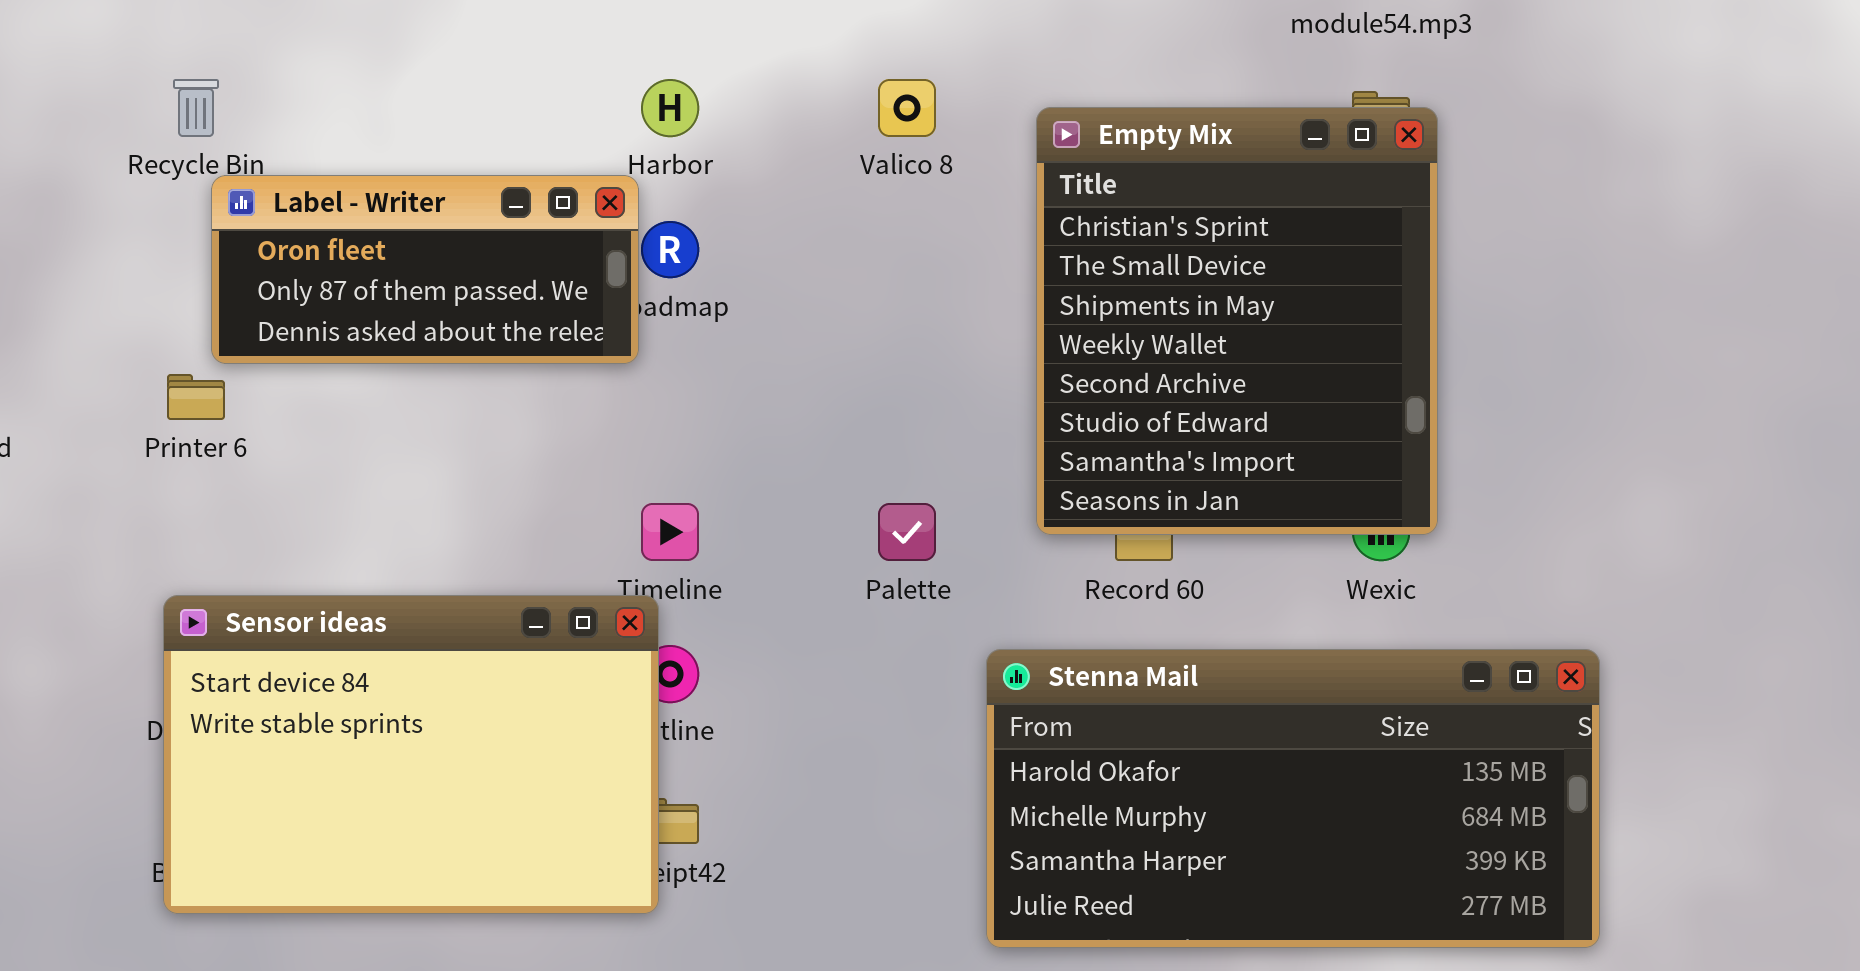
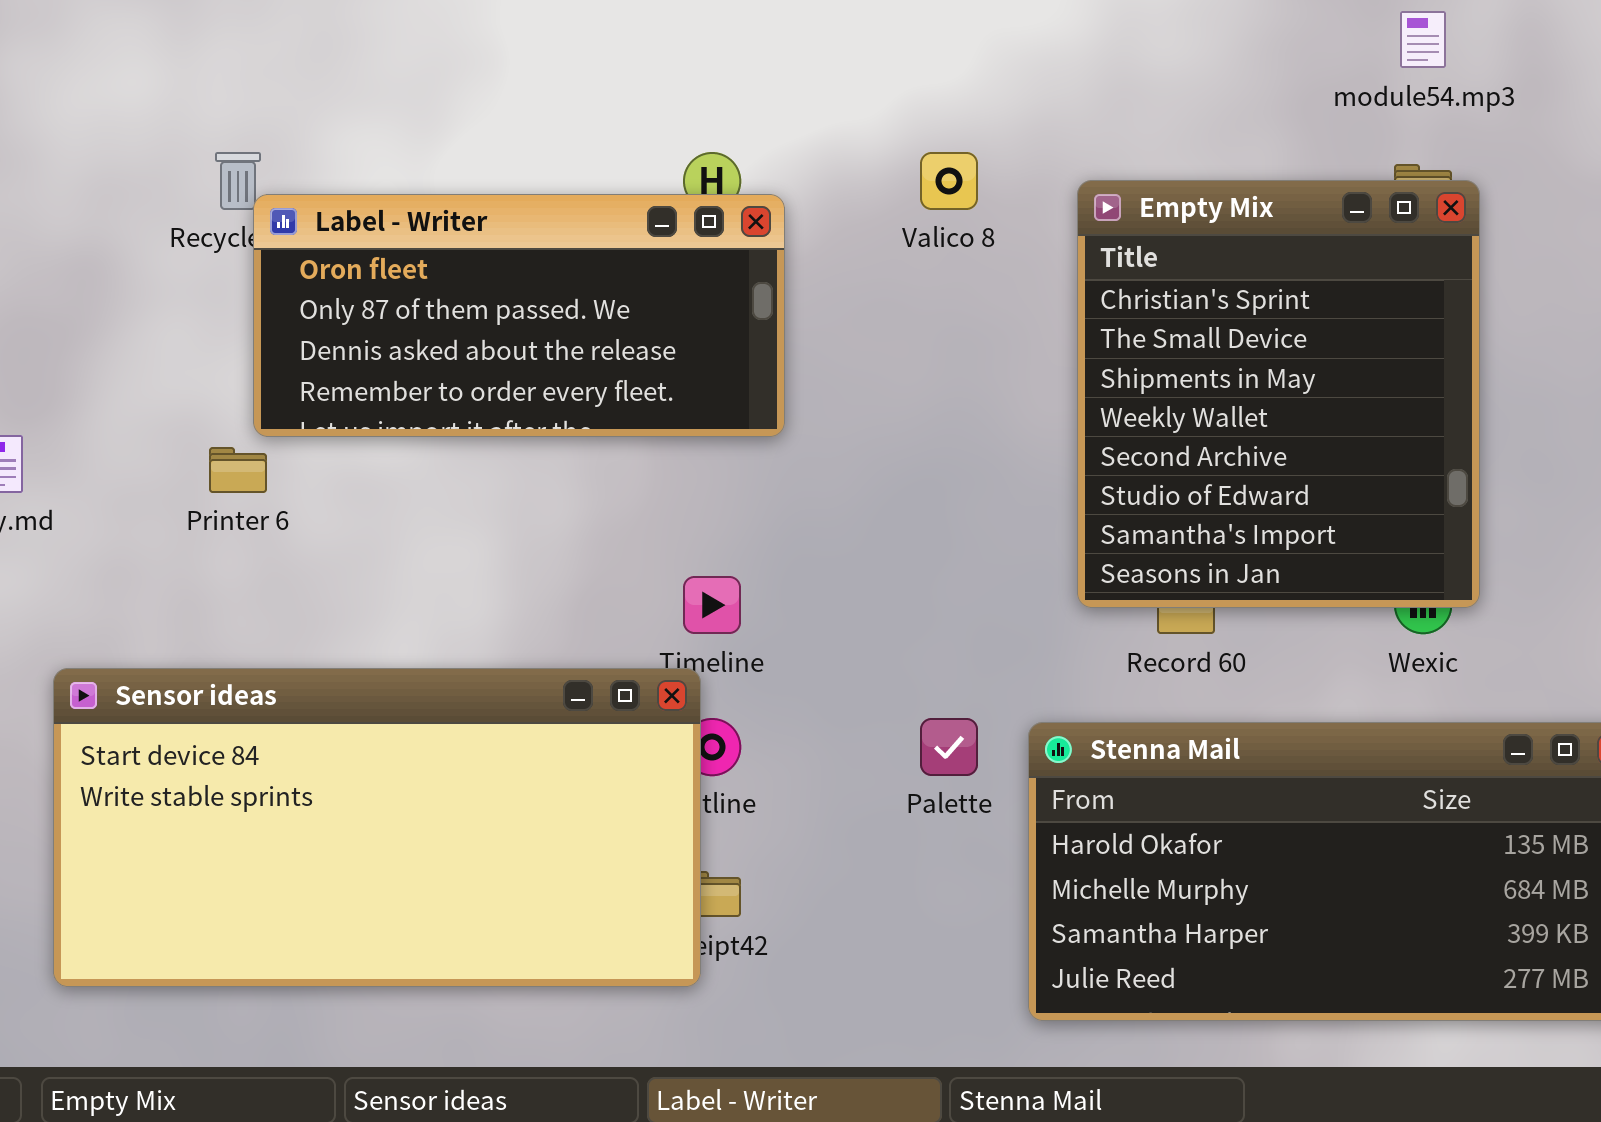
Label - Writer: [211,175,639,364] -> [253,194,785,437], resized
Palette: [878,503,936,561] -> [920,718,978,776], moved
Sensor ideas: [163,595,659,914] -> [53,668,701,987], resized

